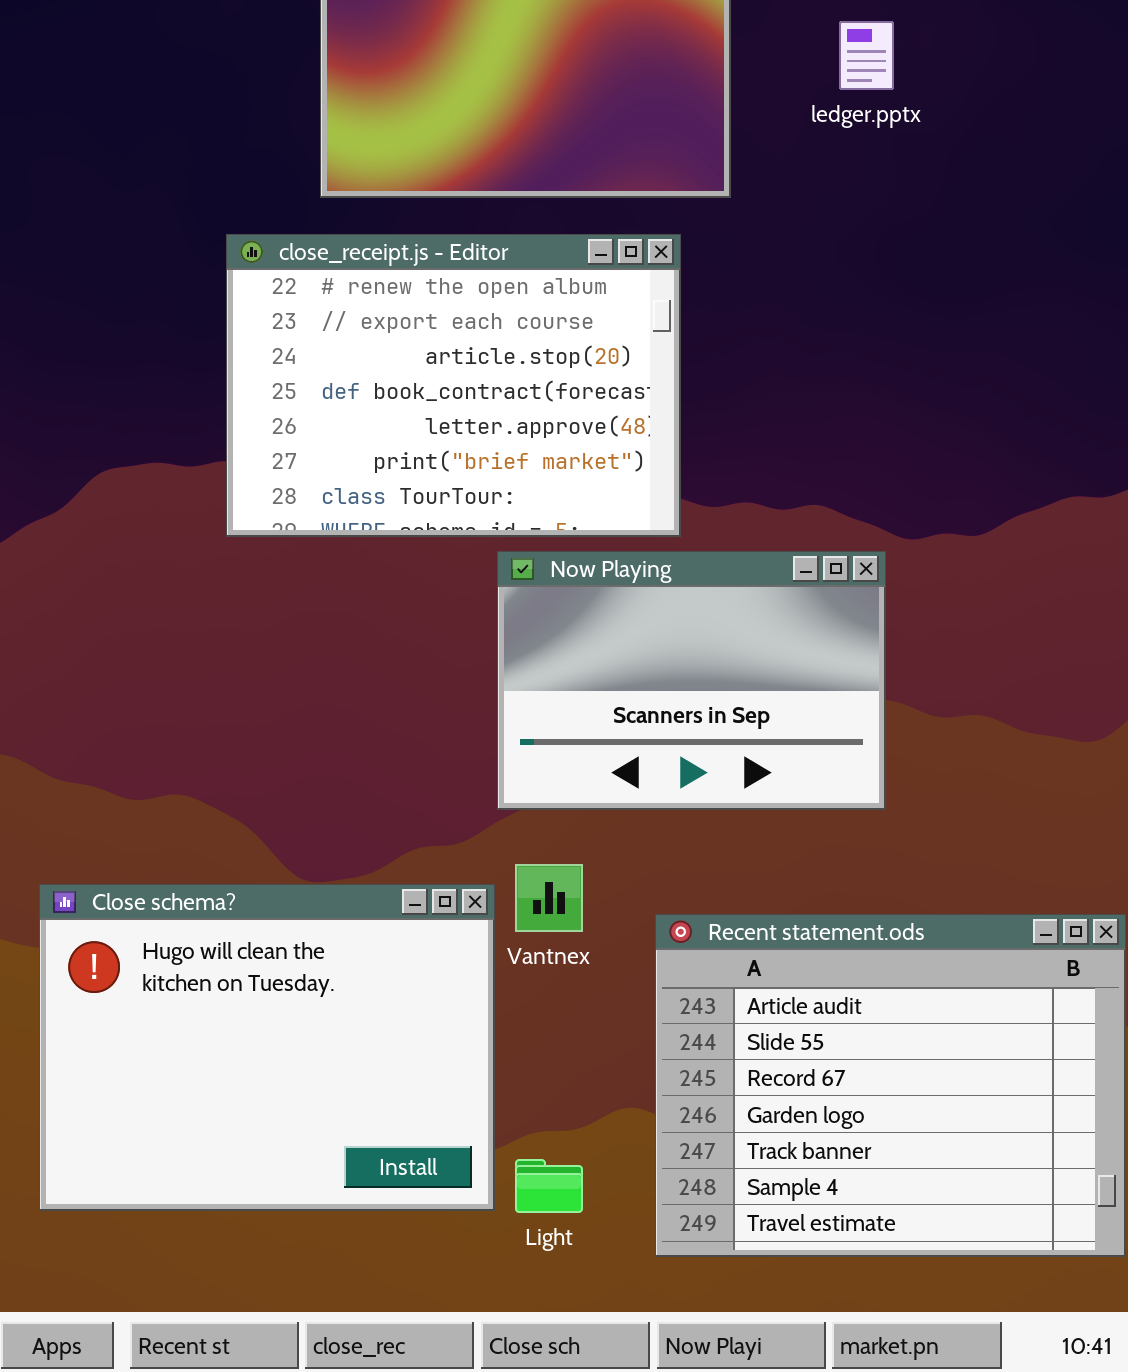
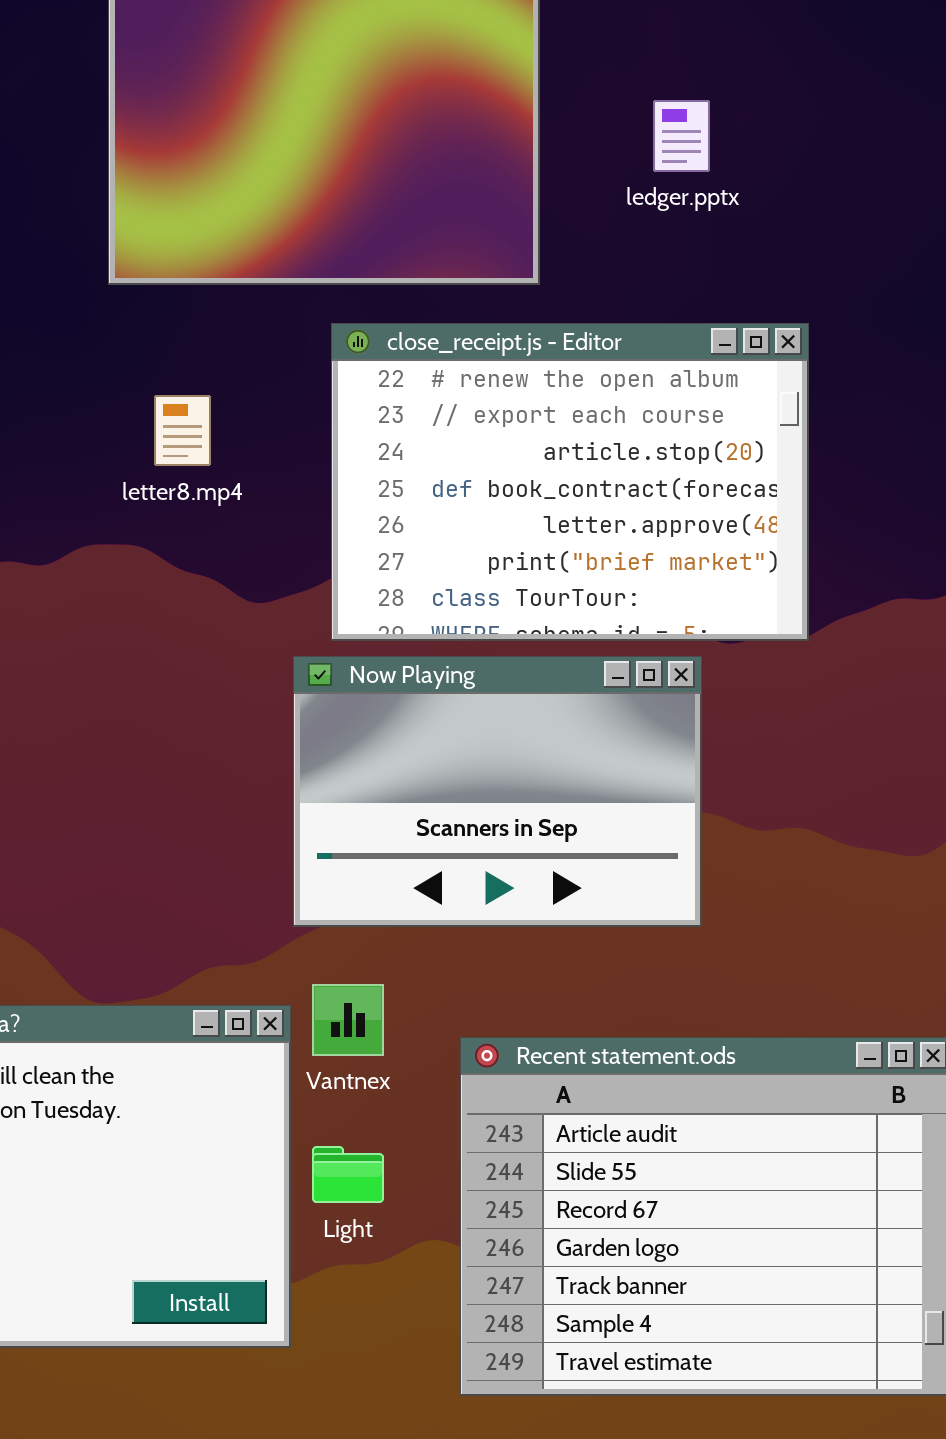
close_receipt.js - Editor: [226,234,681,537] -> [331,323,809,641], moved
Light: [515,1159,583,1213] -> [312,1146,384,1203], moved

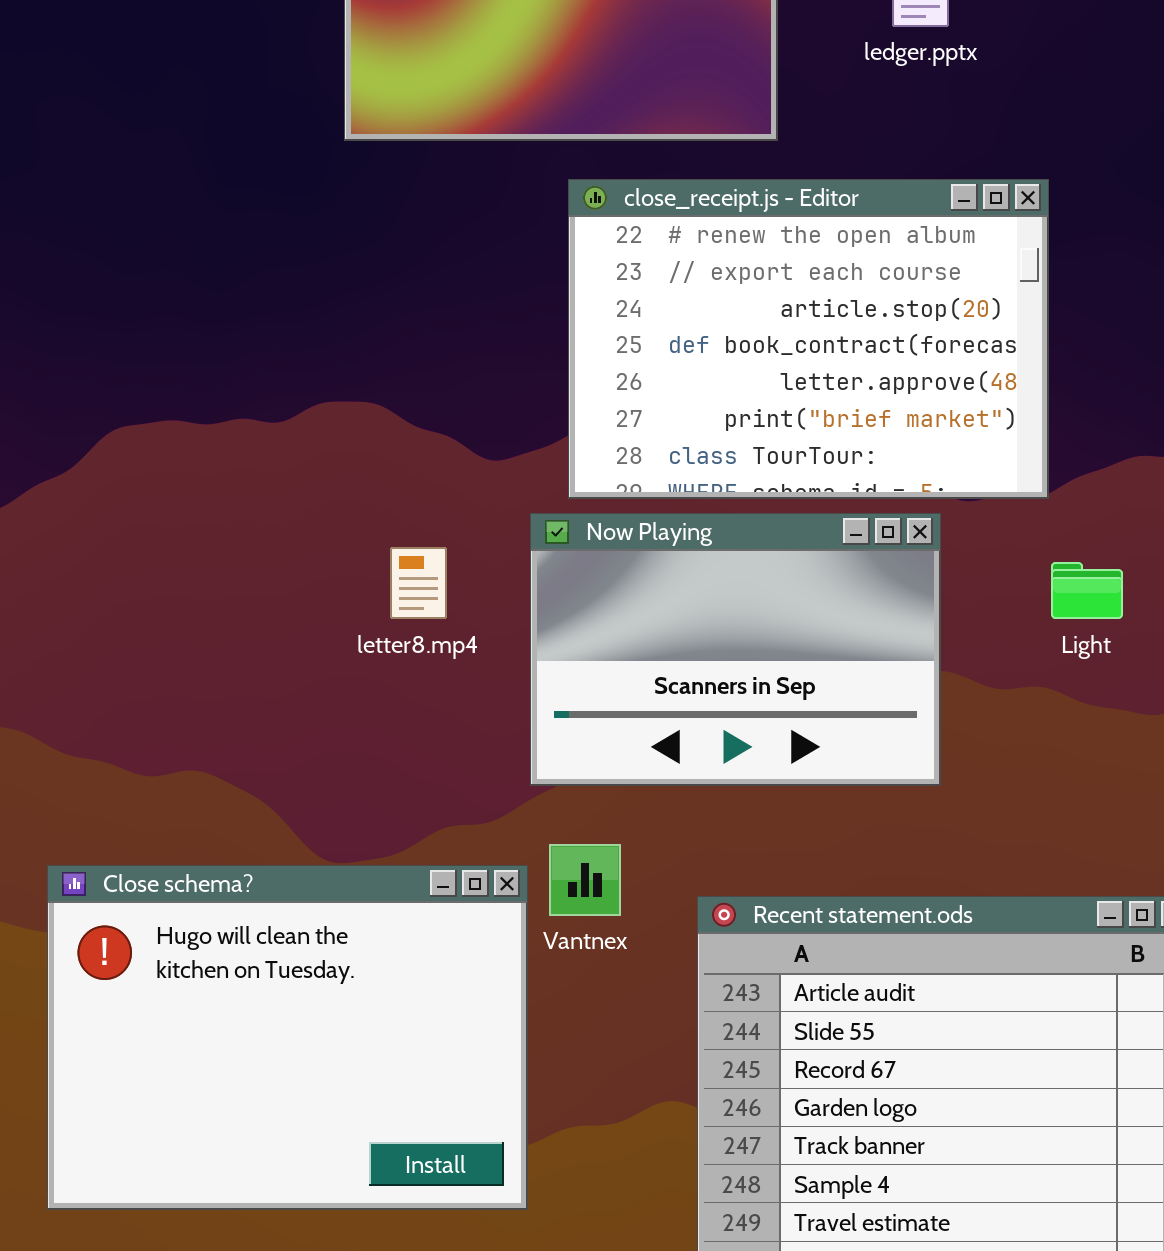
letter8.mp4: [154,395,211,466] -> [390,547,447,619], moved
Light: [312,1146,384,1203] -> [1051,562,1123,619], moved

